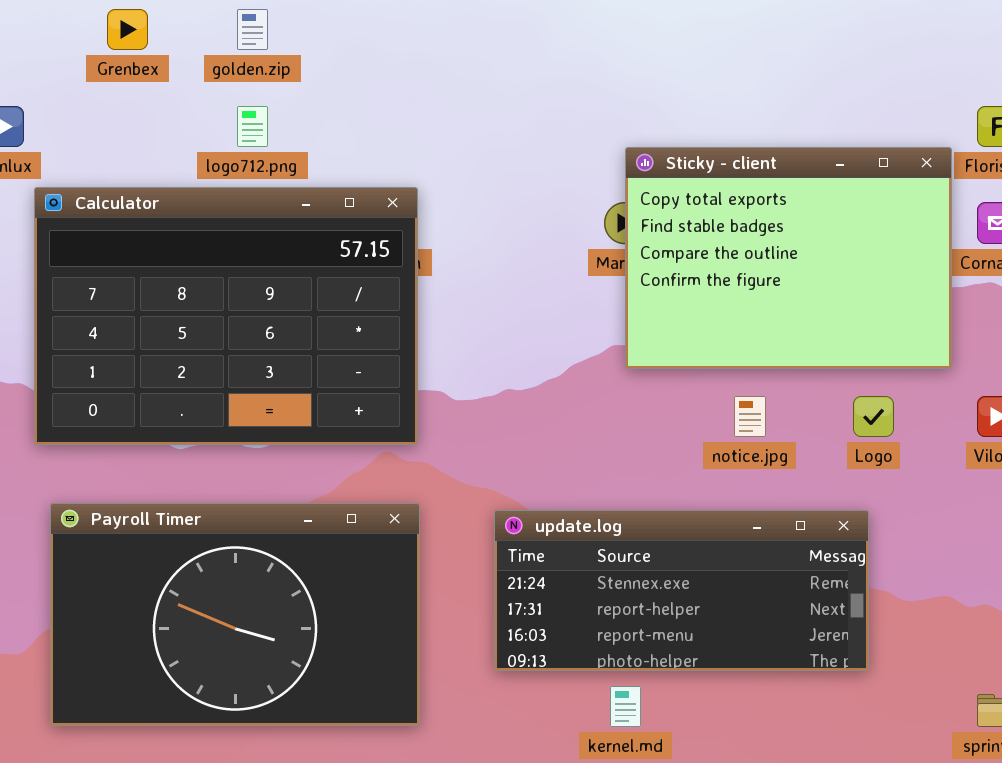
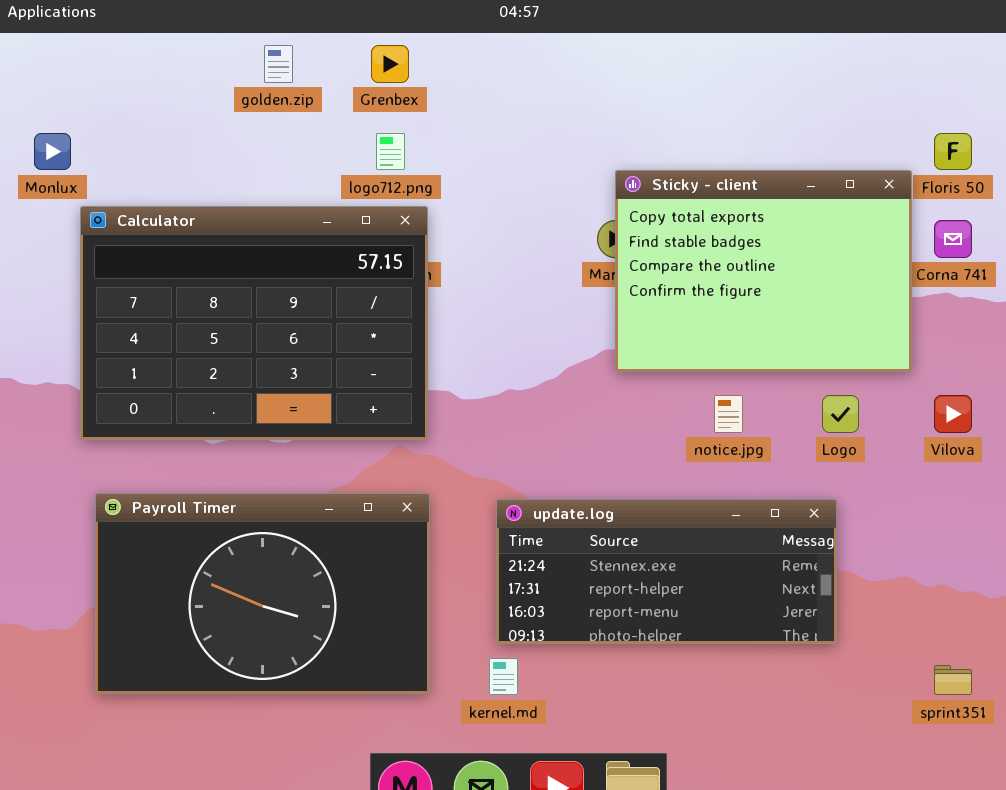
Grenbex: [107,9,148,50] -> [371,45,409,83], moved
logo712.png: [237,106,268,147] -> [376,133,405,170], moved
kernel.md: [610,686,641,727] -> [489,658,518,695], moved

